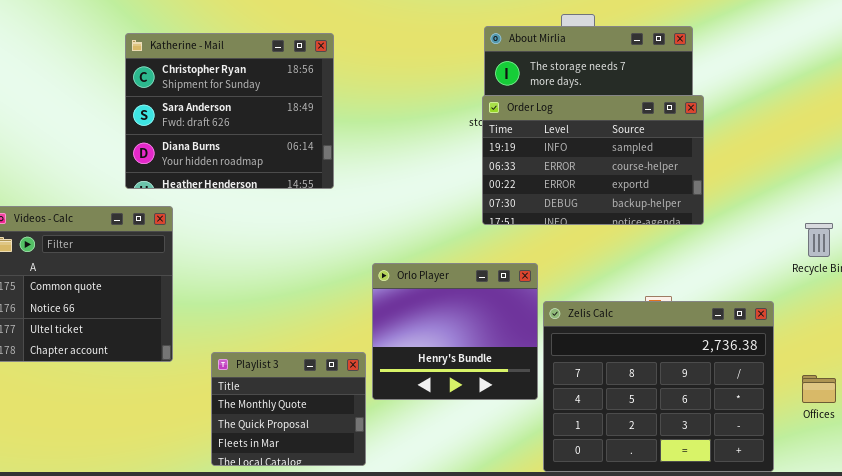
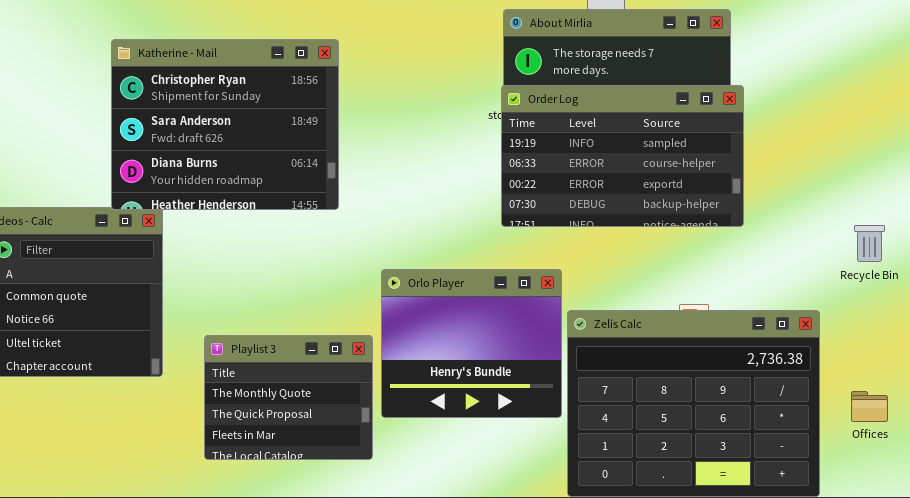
Katherine - Mail: [125,33,334,189] -> [111,39,339,210], moved
Playlist 3: [211,352,366,466] -> [204,335,373,460], moved

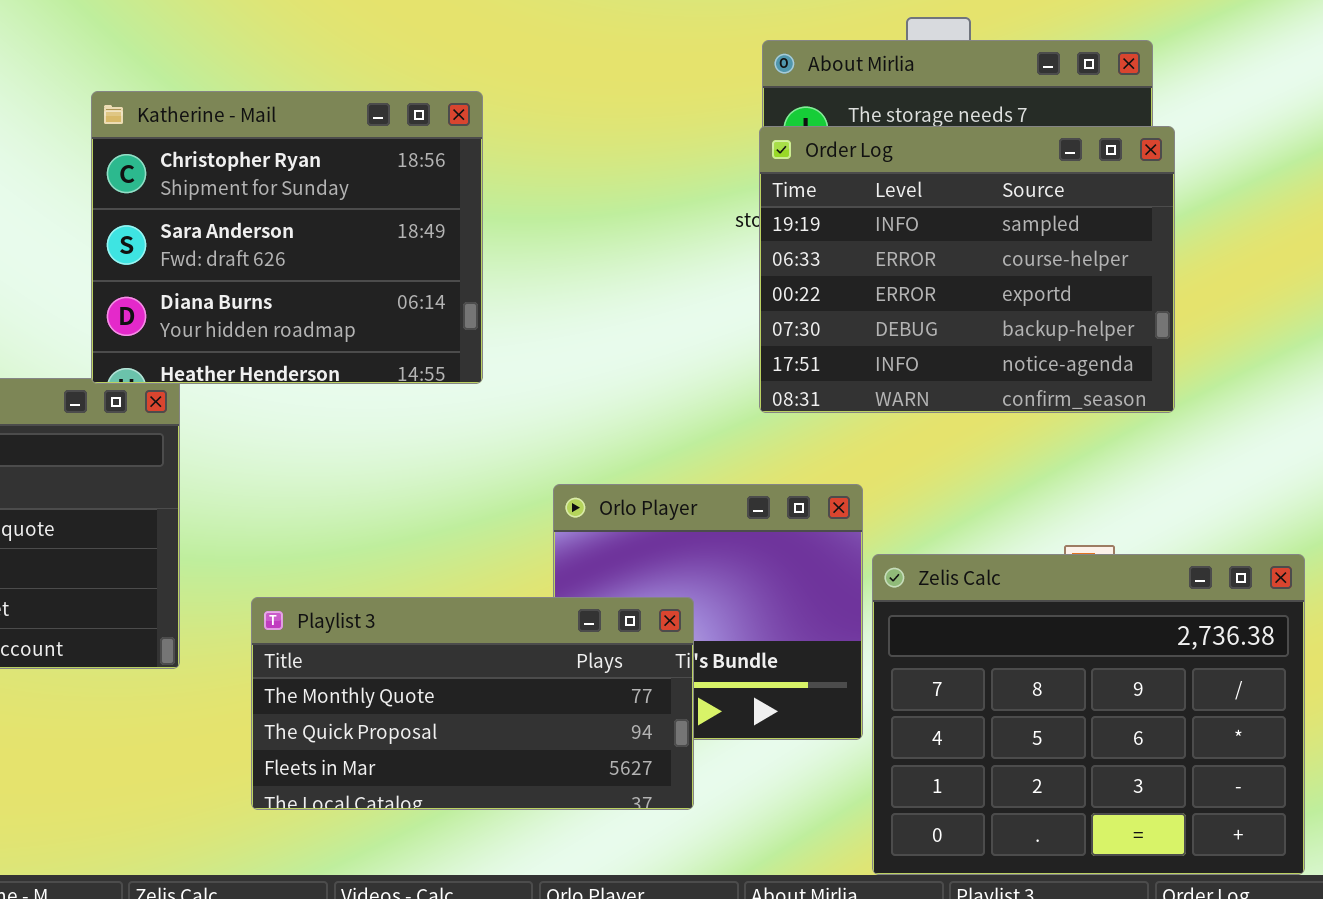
Order Log: [501,85,744,227] -> [759,126,1175,413], resized
Playlist 3: [204,335,373,460] -> [251,597,694,810], resized

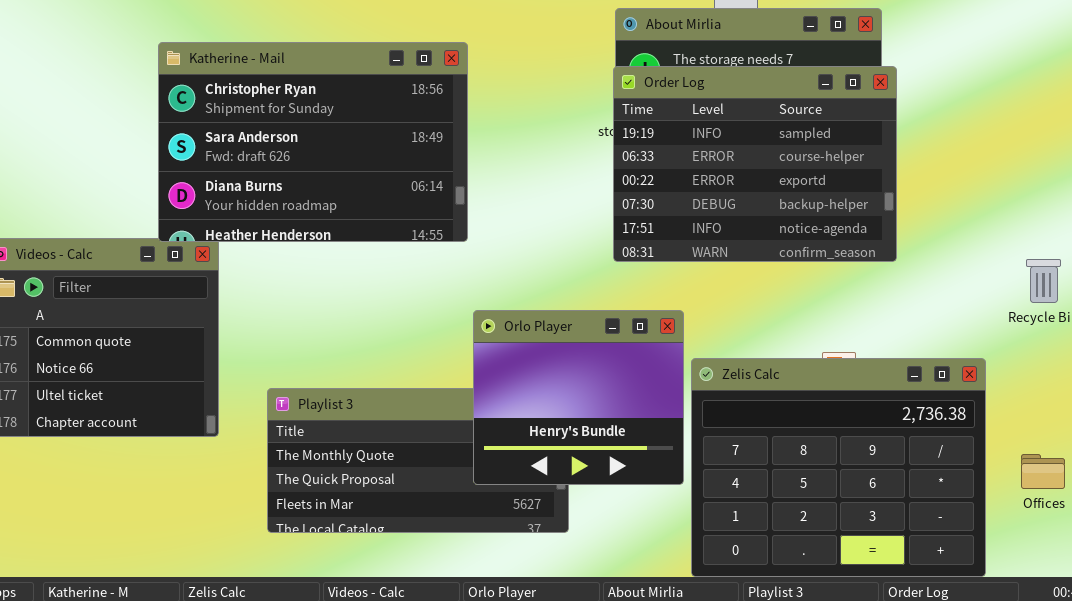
Katherine - Mail: [91,91,483,384] -> [158,42,468,242], resized
Orlo Player: [553,484,863,740] -> [473,310,684,485], raised

